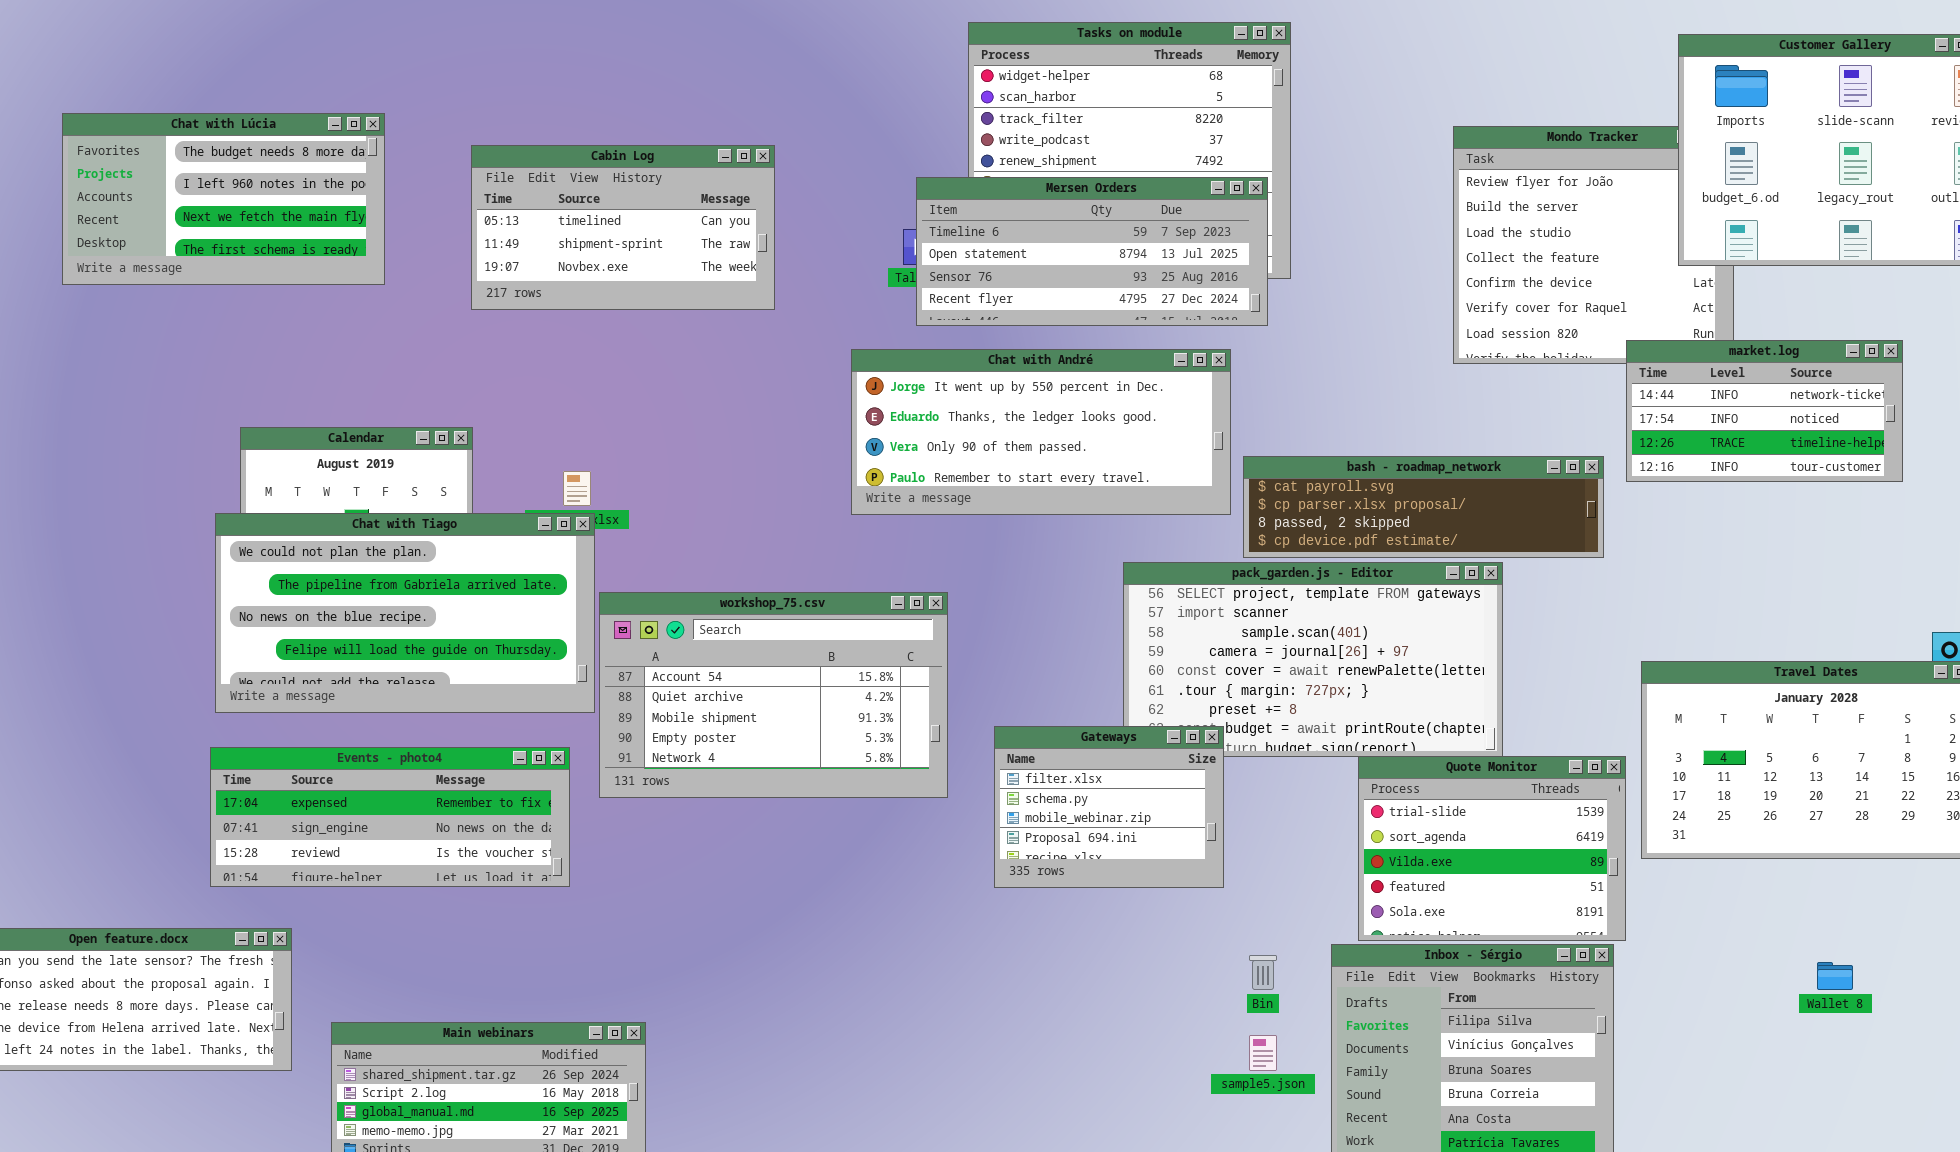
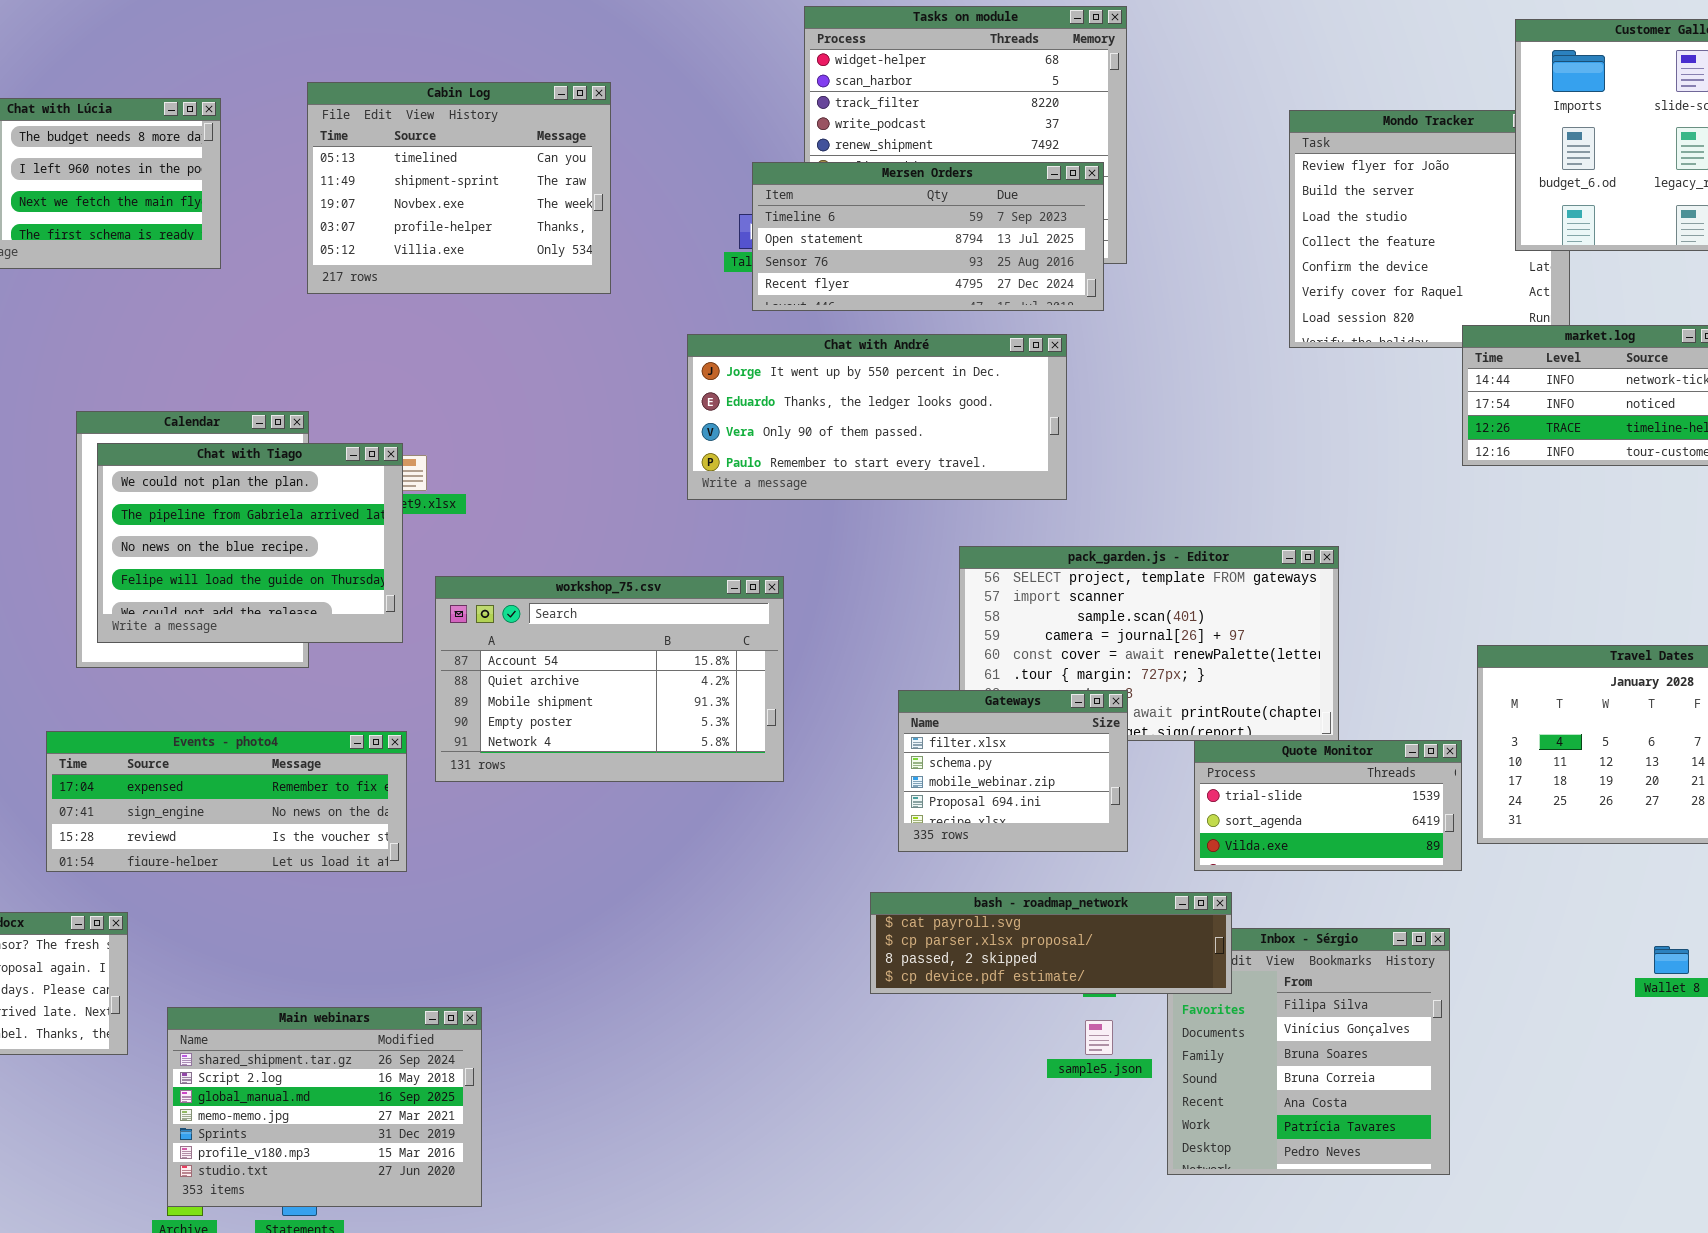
Cabin Log: [471,145,775,310] -> [307,82,611,294], resized
bash - roadmap_network: [1243,456,1604,558] -> [870,892,1232,994], moved
Chat with Tiago: [215,513,595,713] -> [97,443,403,643], moved, resized
Gateways: [994,726,1224,888] -> [898,690,1128,852], moved
Quote Monitor: [1358,756,1626,941] -> [1194,740,1462,871], resized

